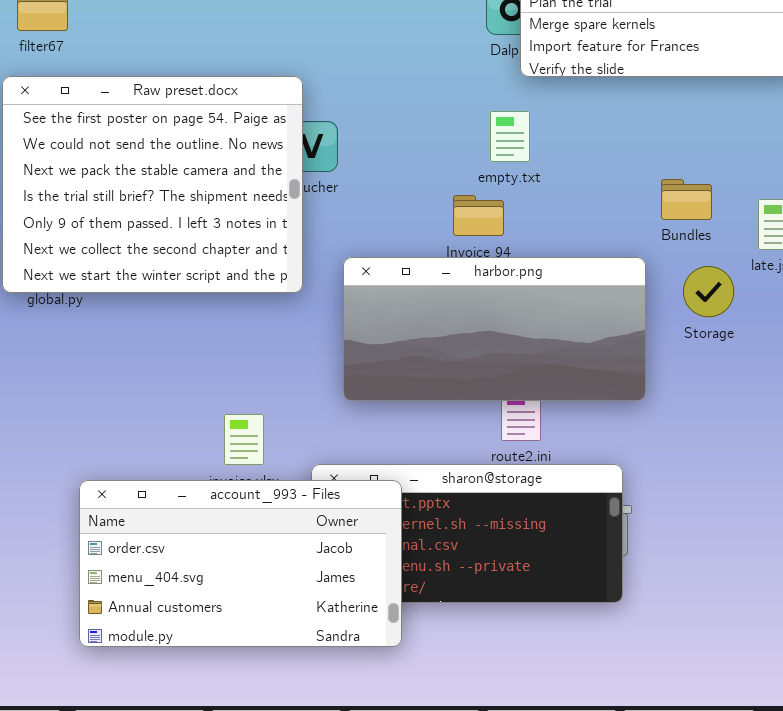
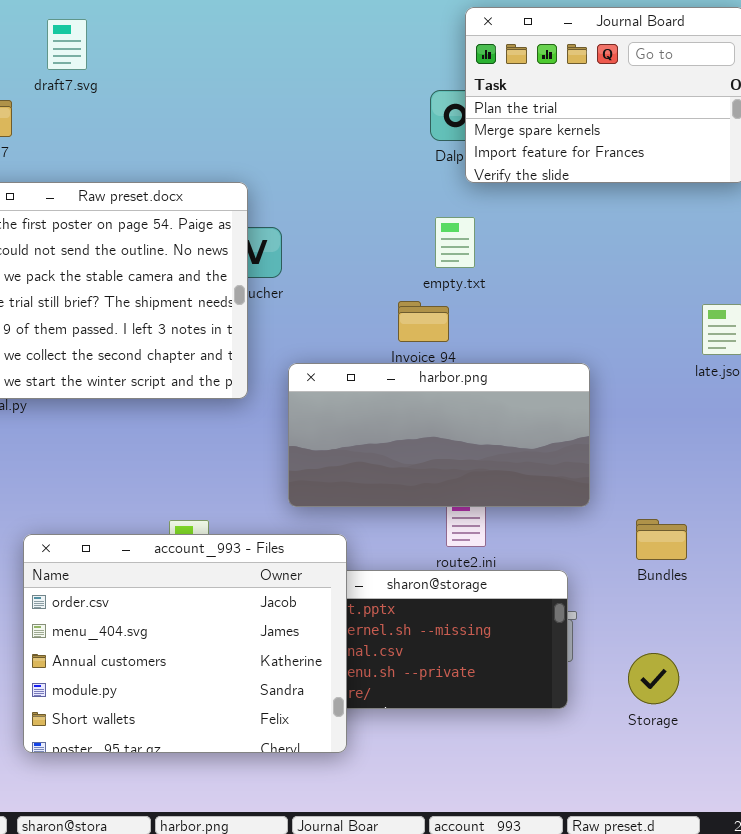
Bundles: [661,179,712,220] -> [636,519,687,560], moved
Storage: [683,266,734,317] -> [628,653,679,704], moved
account_993 - Files: [79,480,402,647] -> [23,534,347,753], resized

